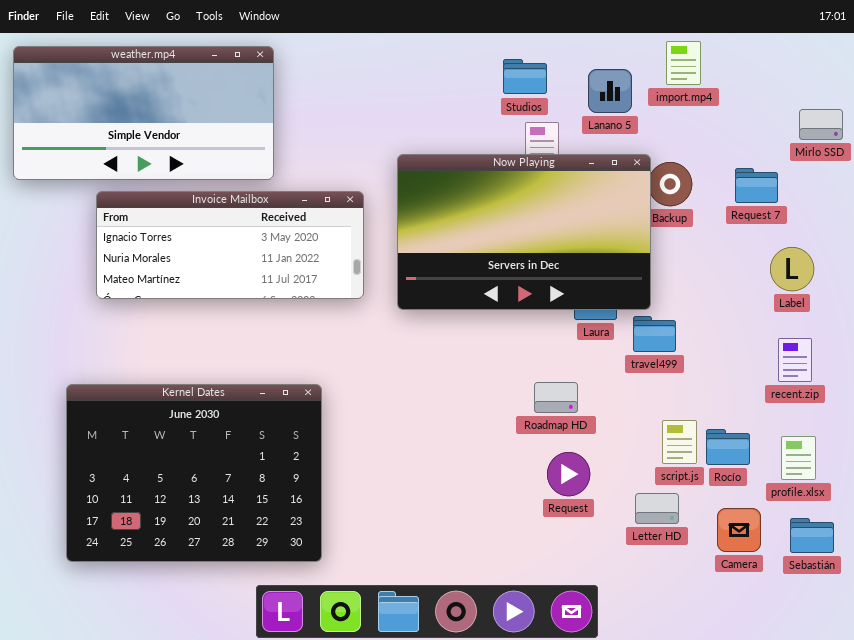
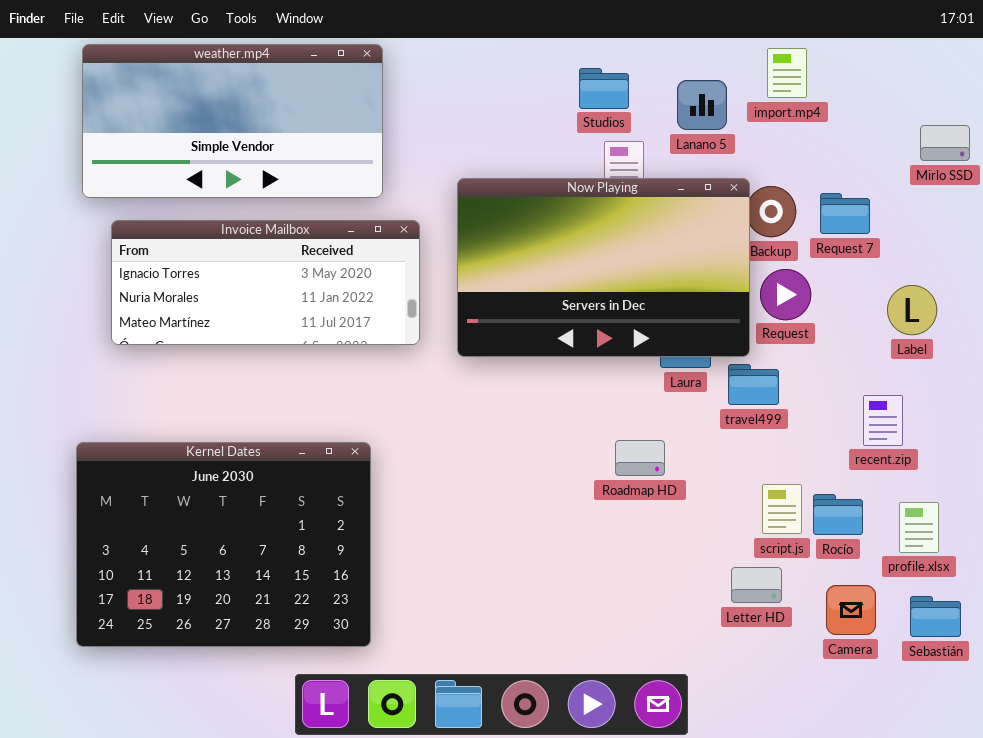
weather.mp4: [13,46,274,180] -> [82,44,383,198], moved
Request 7: [735,168,778,203] -> [820,193,870,234], moved
recent.zip: [778,338,812,382] -> [863,395,903,446], moved
Request: [547,452,590,496] -> [760,269,811,320], moved

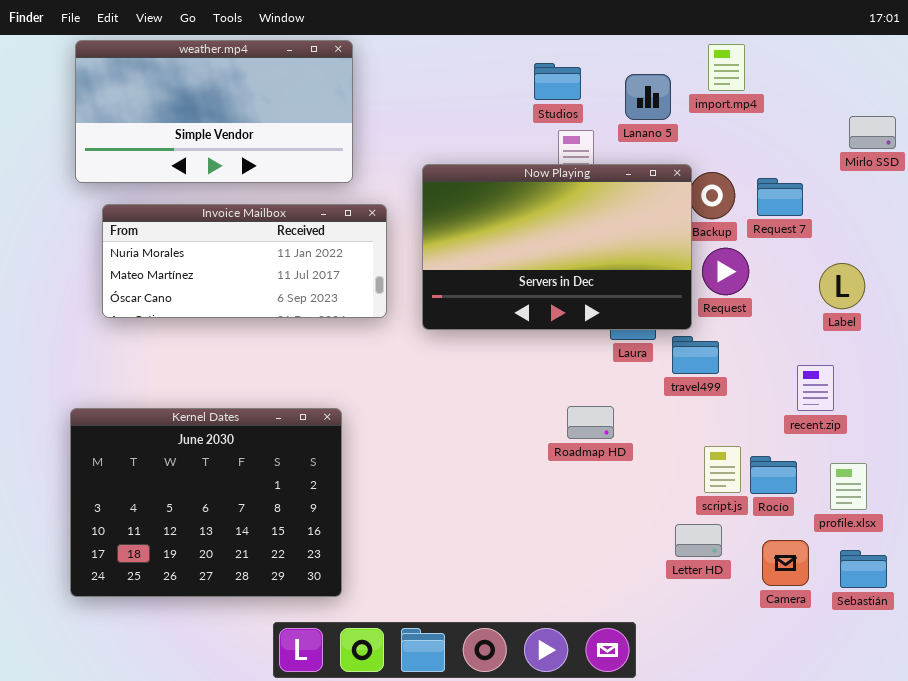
Invoice Mailbox: [111,220,420,345] -> [102,204,387,318], scrolled down 1 row

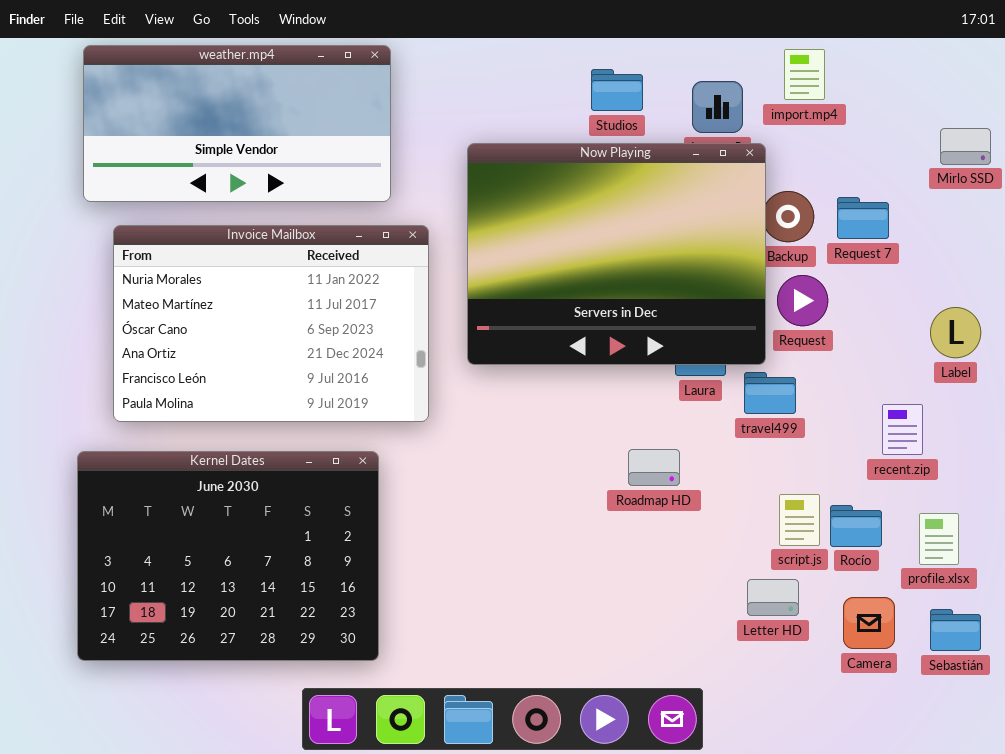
Now Playing: [422,164,692,330] -> [467,143,766,365], resized
Invoice Mailbox: [102,204,387,318] -> [113,225,429,422], resized
Label: [819,263,865,309] -> [930,307,981,358], moved

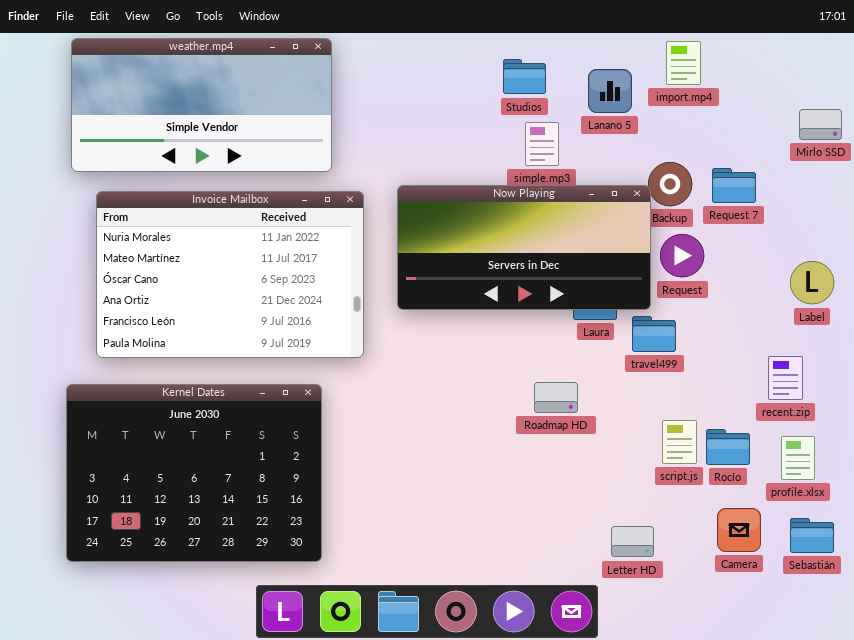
Now Playing: [467,143,766,365] -> [397,185,651,310], resized
recent.zip: [882,404,923,455] -> [768,356,803,400], moved
Letter HD: [747,579,799,616] -> [611,526,654,557], moved

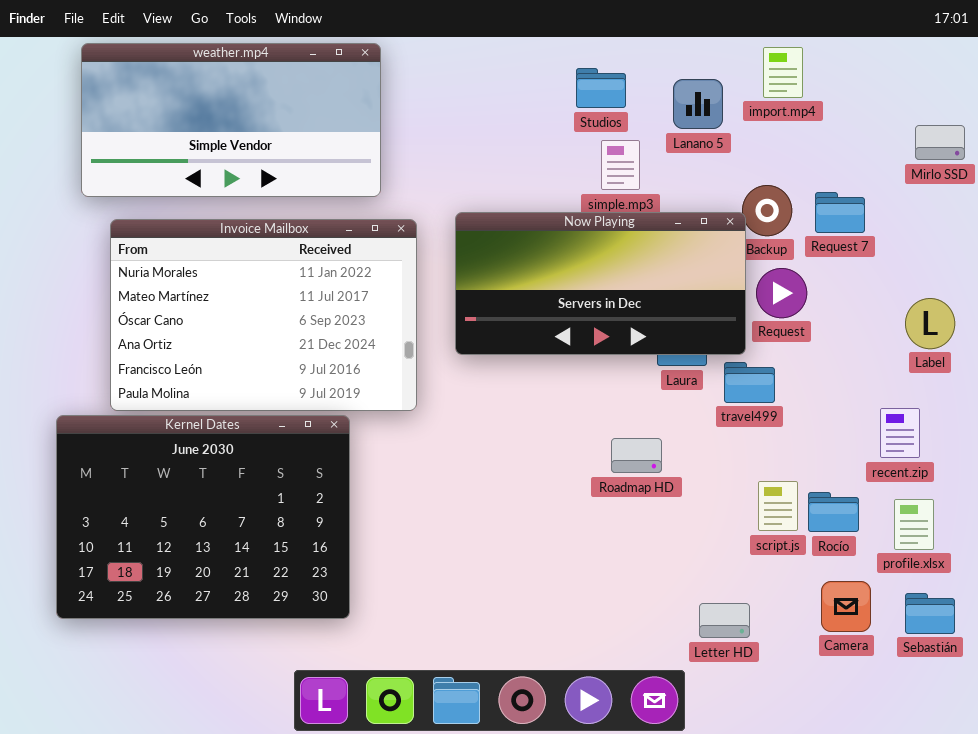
Kernel Dates: [66,384,322,562] -> [56,415,350,619], moved

